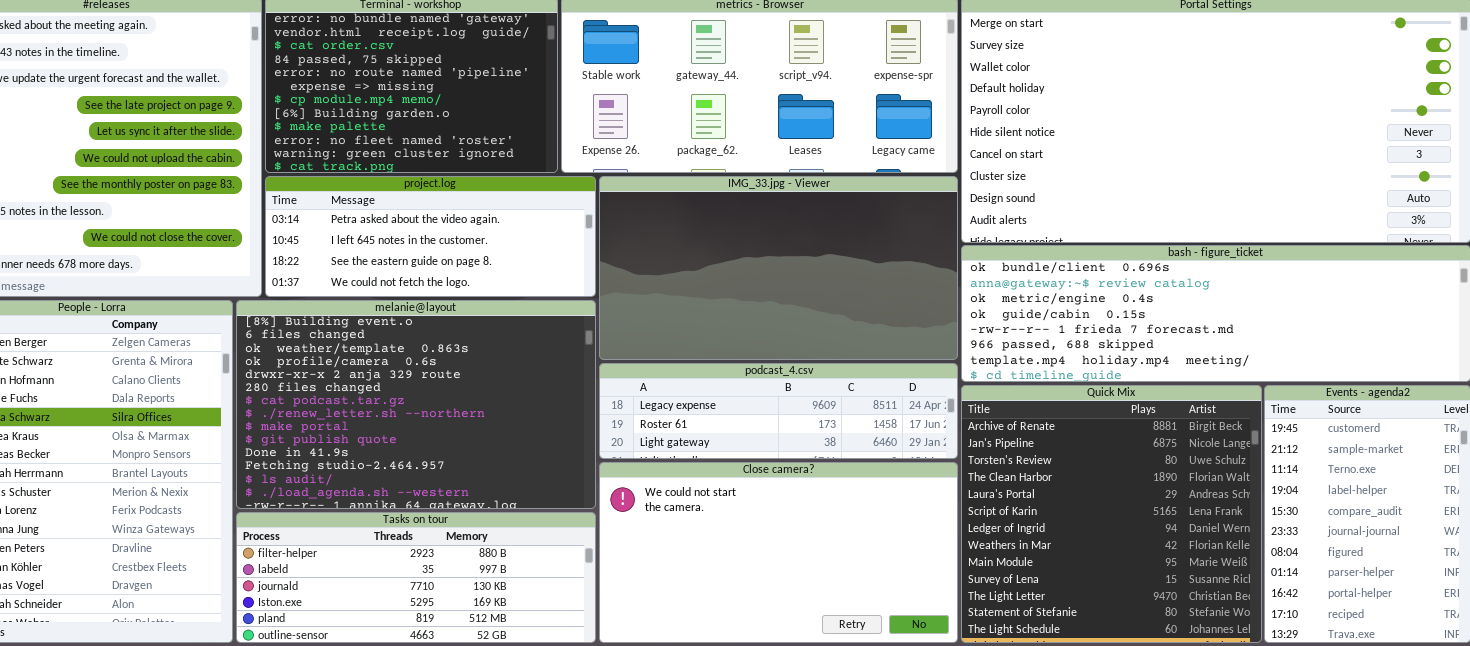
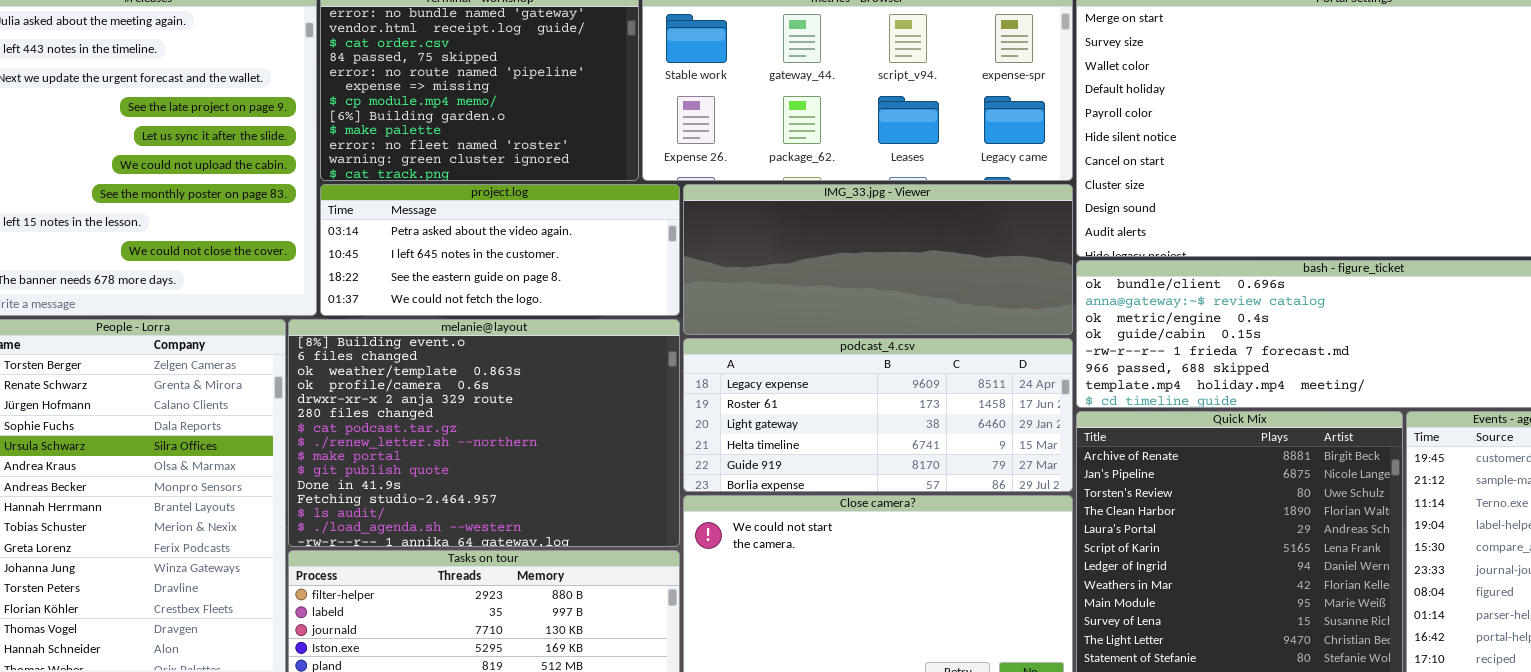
IMG_33.jpg - Viewer: [599,176,958,360] -> [683,184,1073,335], resized
podcast_4.csv: [599,363,958,459] -> [683,338,1073,492], resized

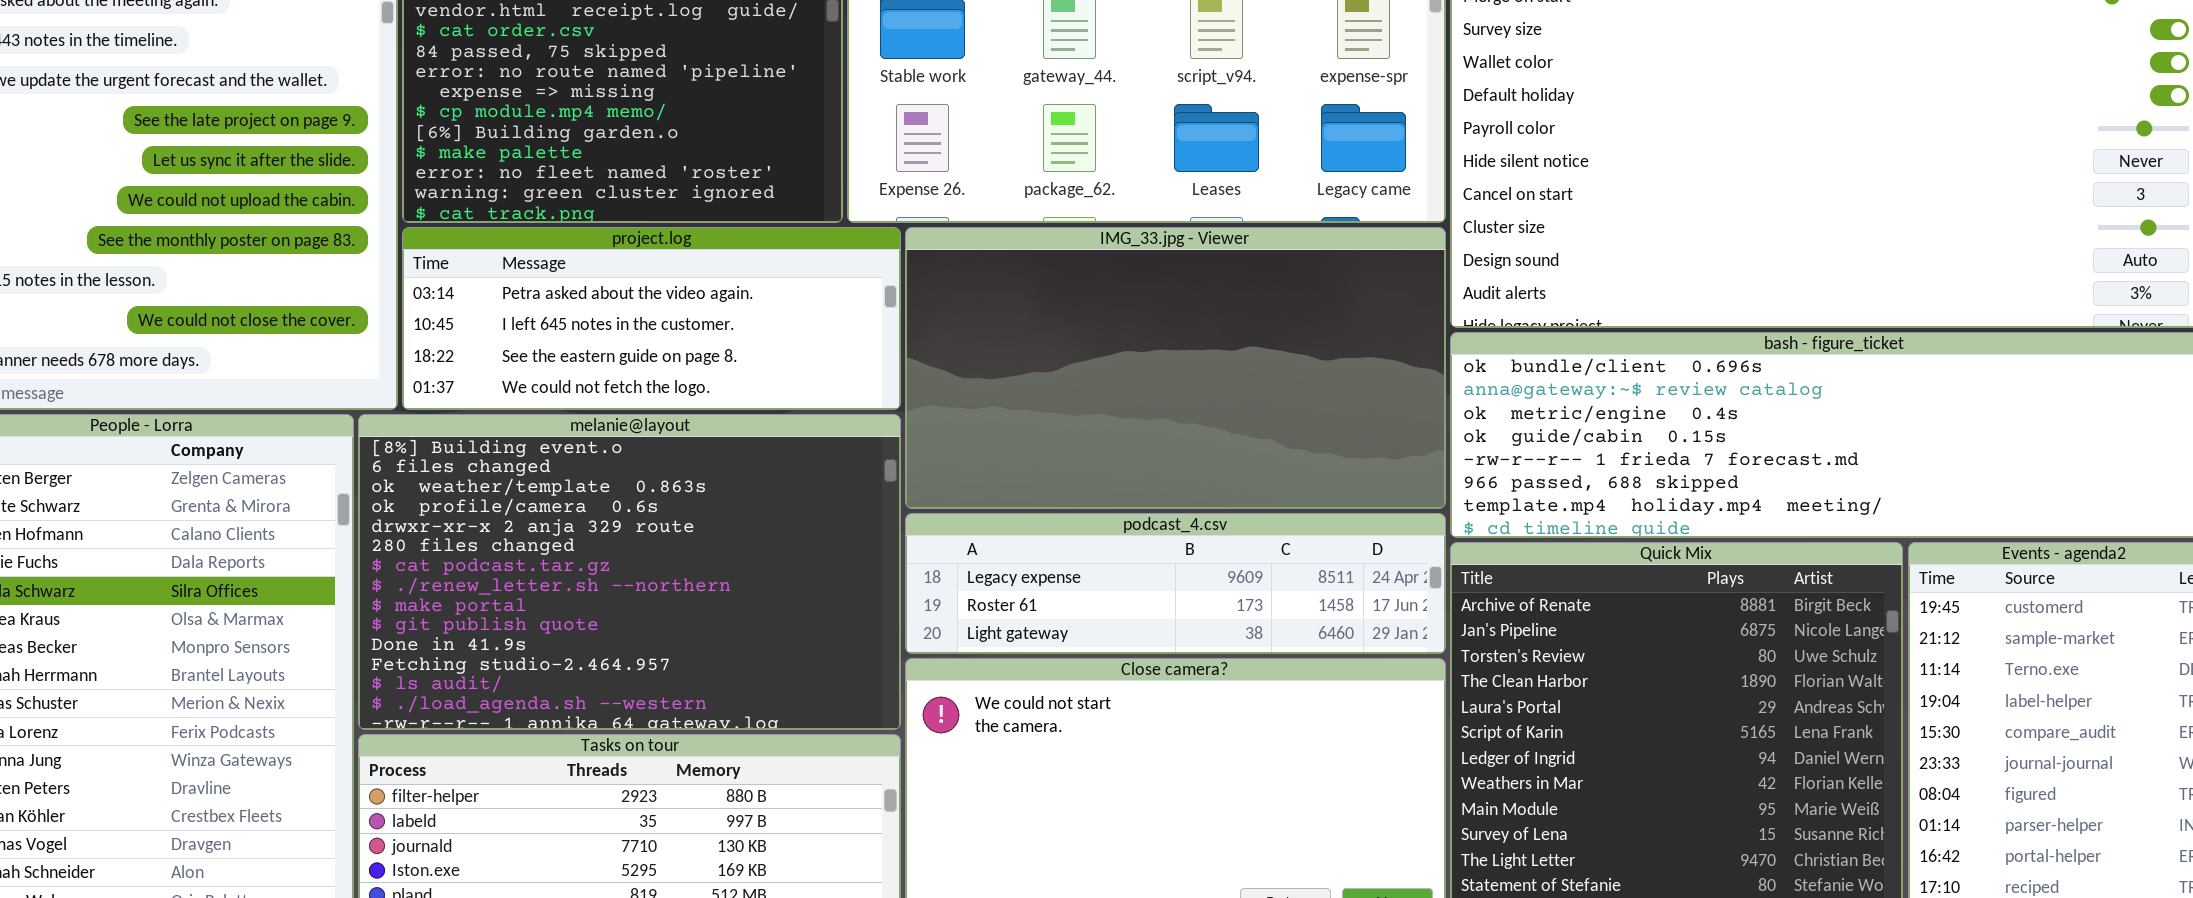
IMG_33.jpg - Viewer: [683,184,1073,335] -> [905,227,1446,509], resized
podcast_4.csv: [683,338,1073,492] -> [905,513,1446,654], resized

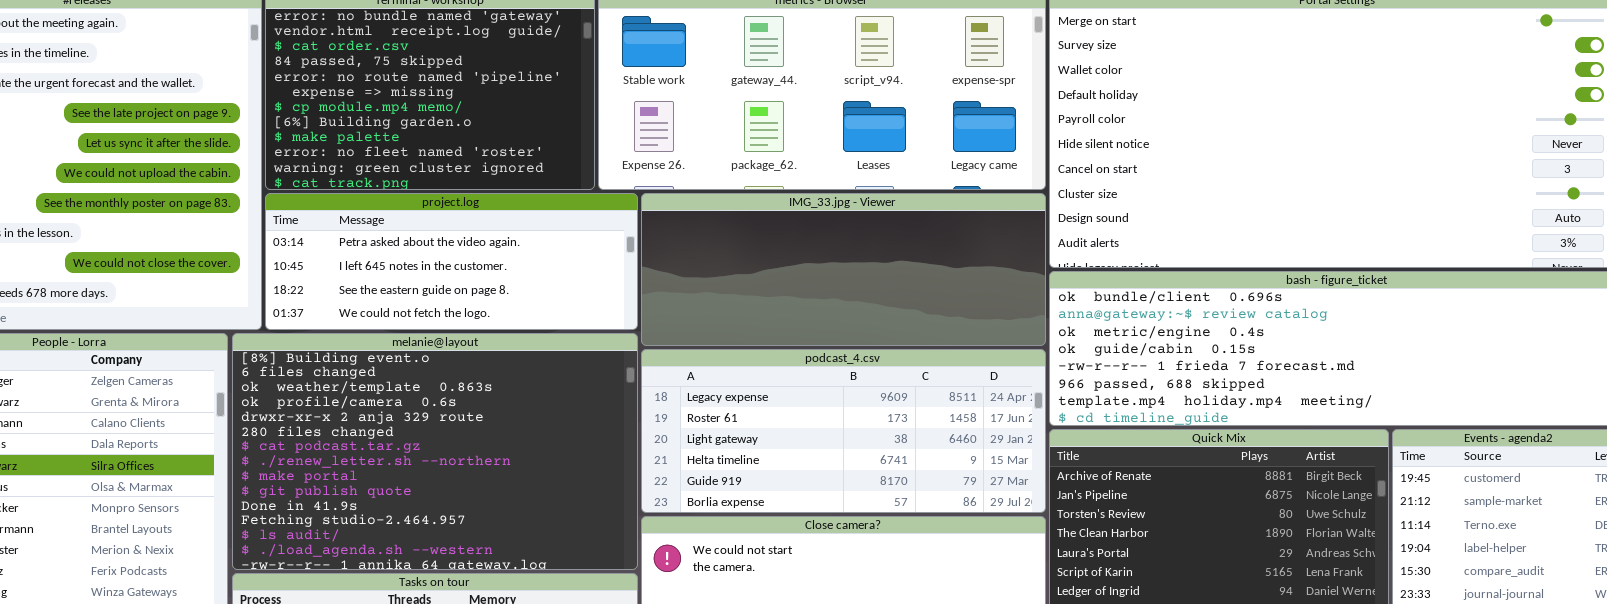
IMG_33.jpg - Viewer: [905,227,1446,509] -> [641,193,1046,346], resized
podcast_4.csv: [905,513,1446,654] -> [641,349,1046,513], resized

